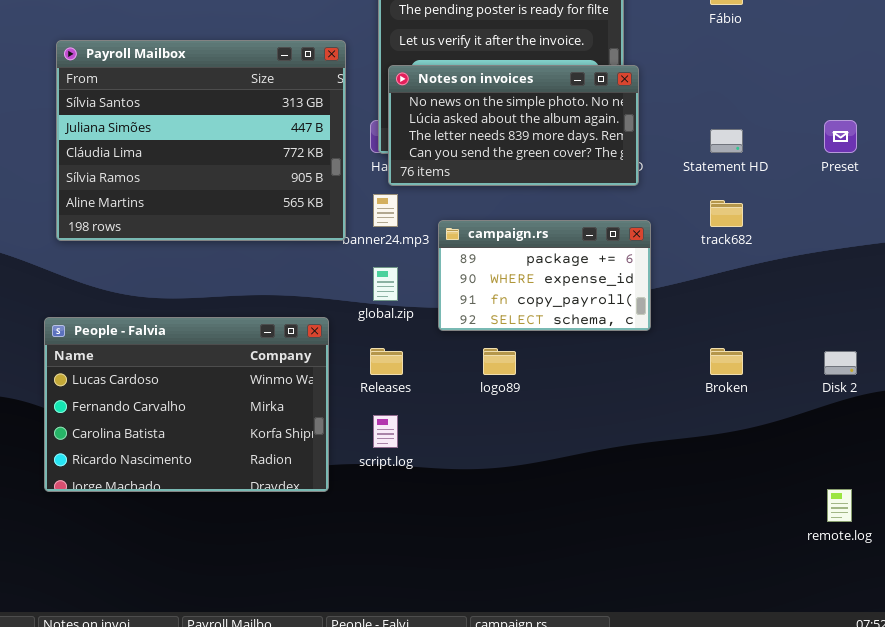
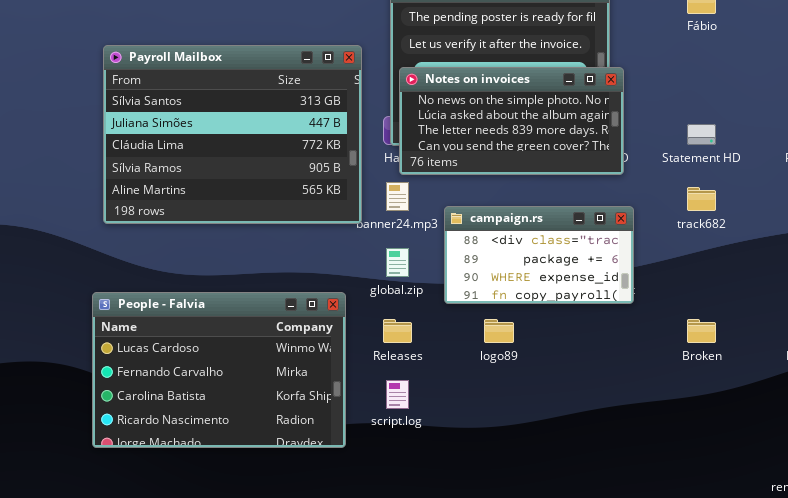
campaign.rs: [438,220,651,331] -> [444,206,634,304], scrolled up 1 row

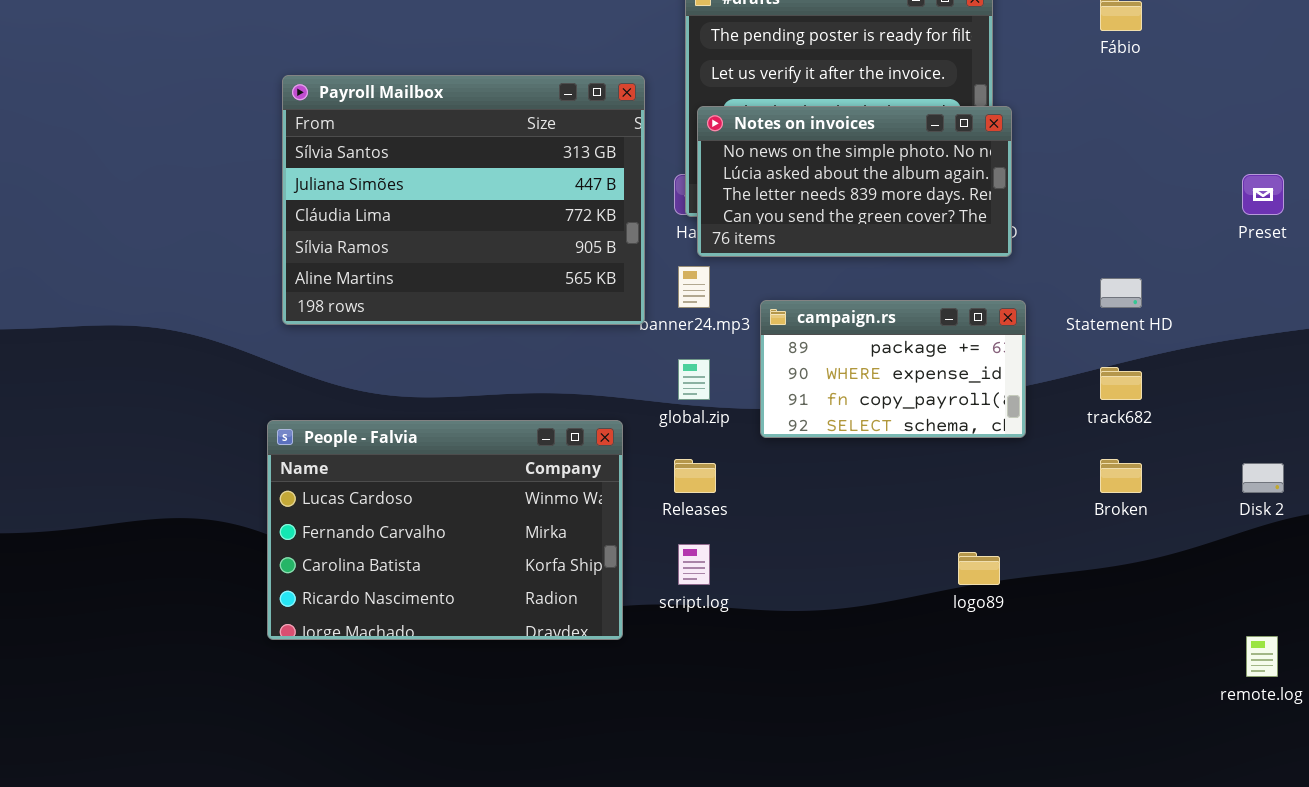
Statement HD: [687,124,716,145] -> [1100,278,1142,308], moved
track682: [687,187,716,211] -> [1100,367,1142,400], moved
campaign.rs: [444,206,634,304] -> [760,300,1026,438], scrolled down 1 row
logo89: [484,319,514,343] -> [958,552,1000,585], moved

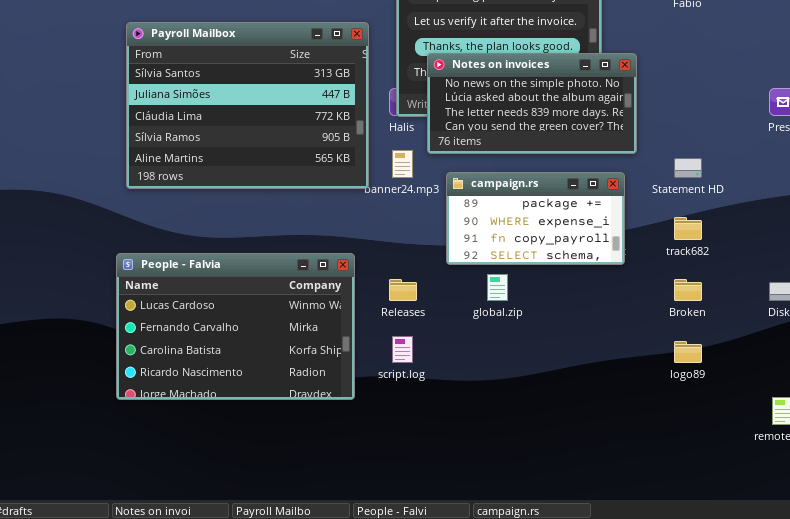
Notes on invoices: [697,106,1012,257] -> [427,53,637,154], moved
global.zip: [678,359,710,400] -> [487,274,508,301], moved
logo89: [958,552,1000,585] -> [674,341,702,363], moved

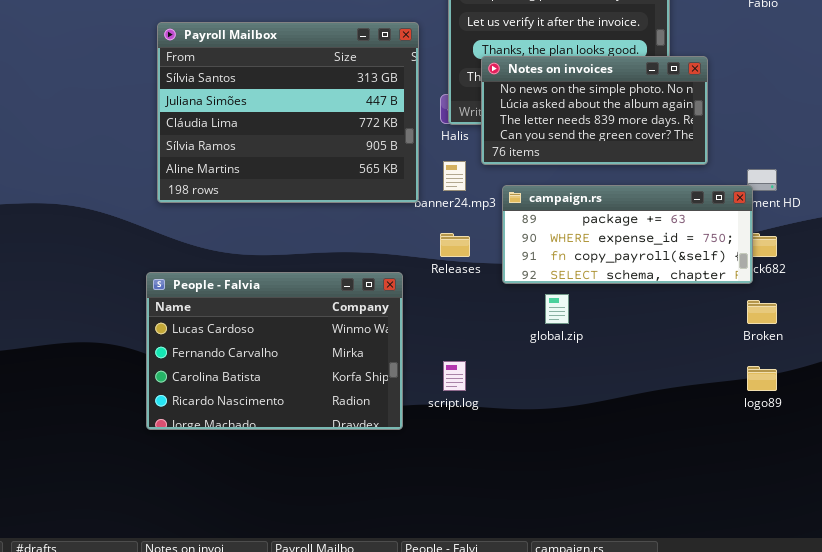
campaign.rs: [446,172,625,265] -> [502,185,753,284], resized
Releases: [389,279,417,301] -> [440,233,470,257], moved

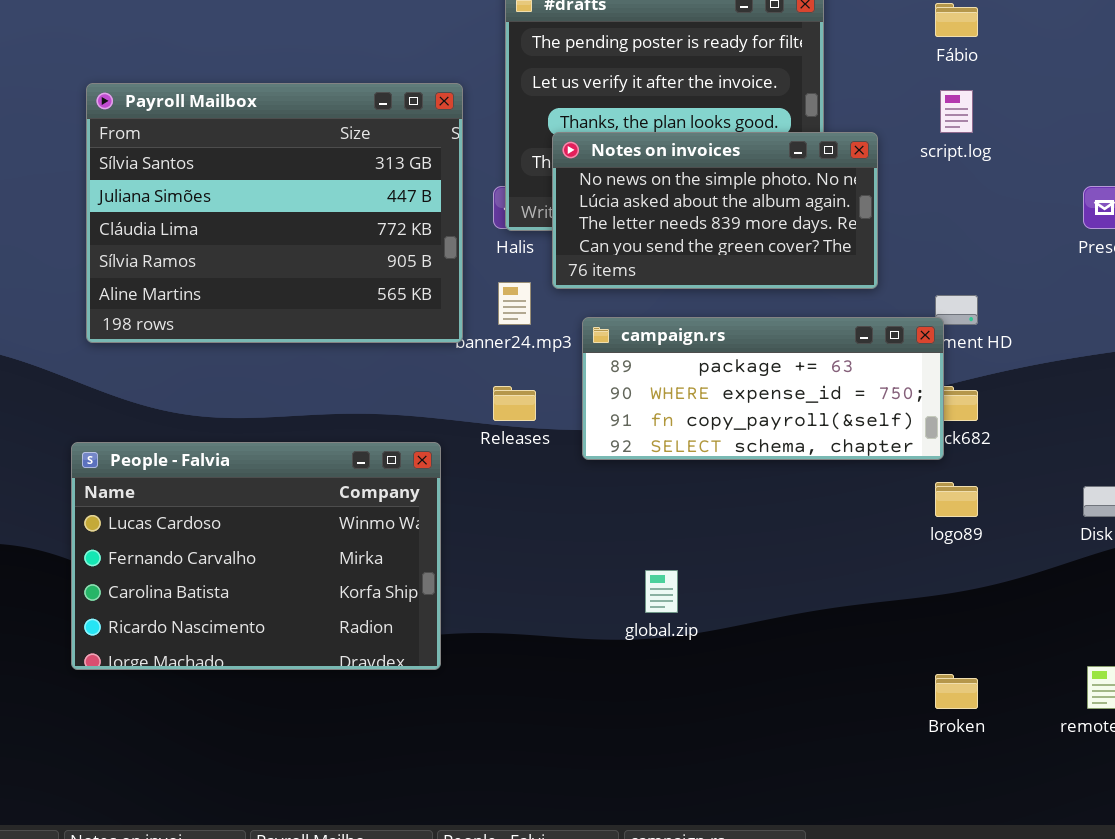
global.zip: [545,294,569,324] -> [645,570,678,613], moved
Broken: [747,300,777,324] -> [935,674,978,709], moved
script.log: [443,361,466,391] -> [940,90,973,133], moved
logo89: [747,366,777,391] -> [935,482,978,517], moved

